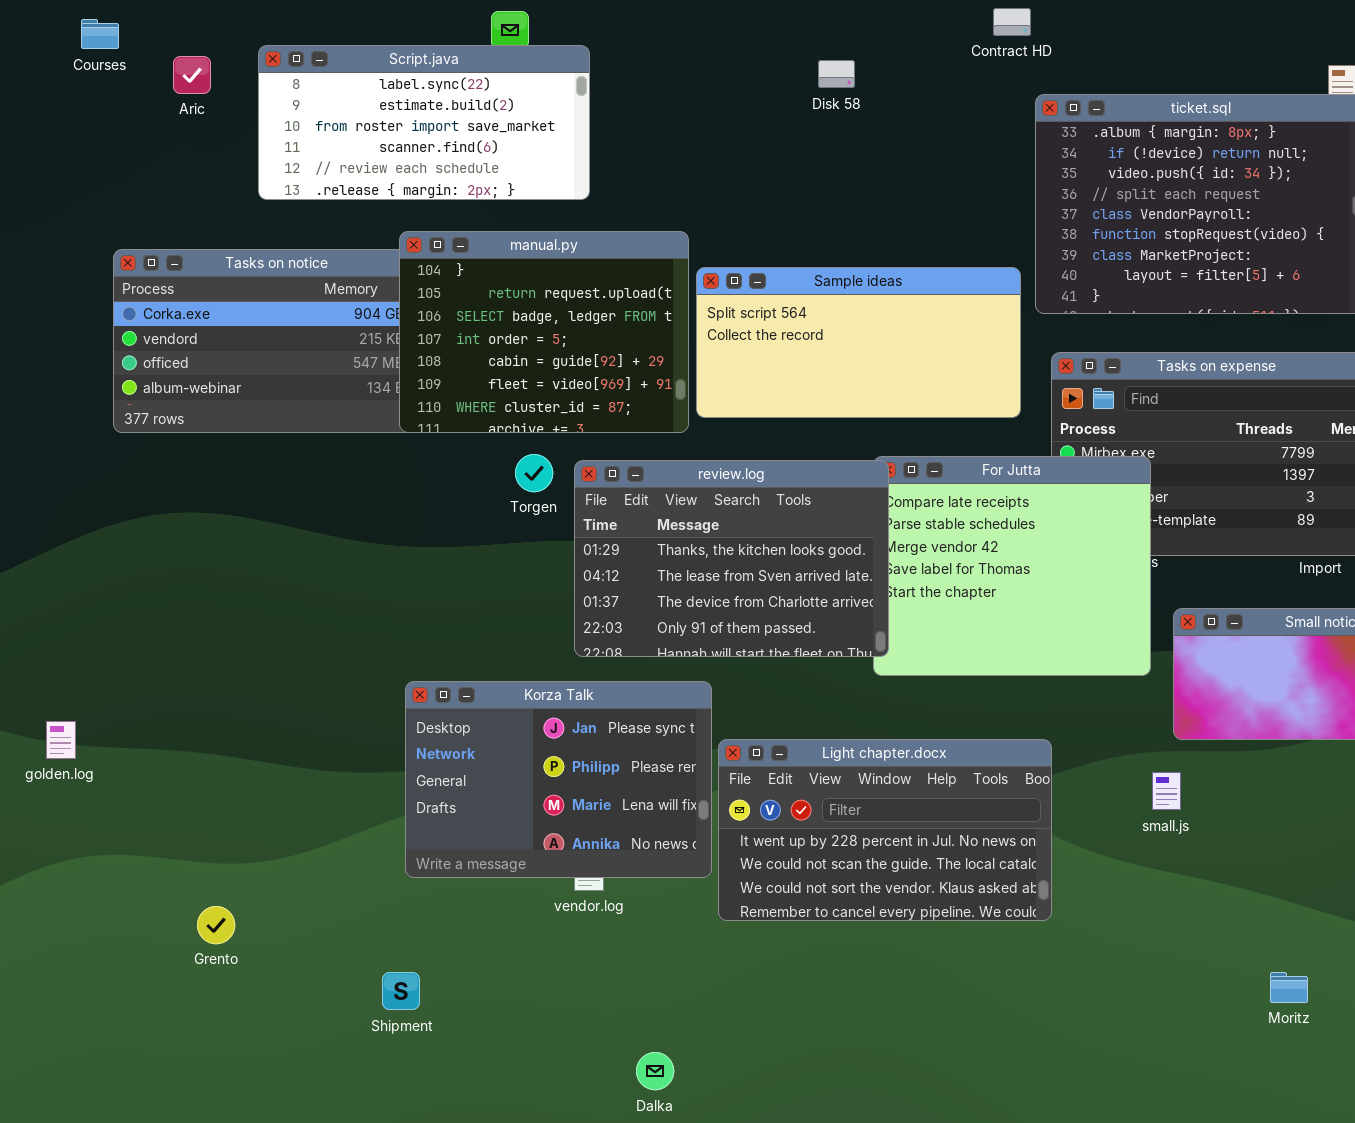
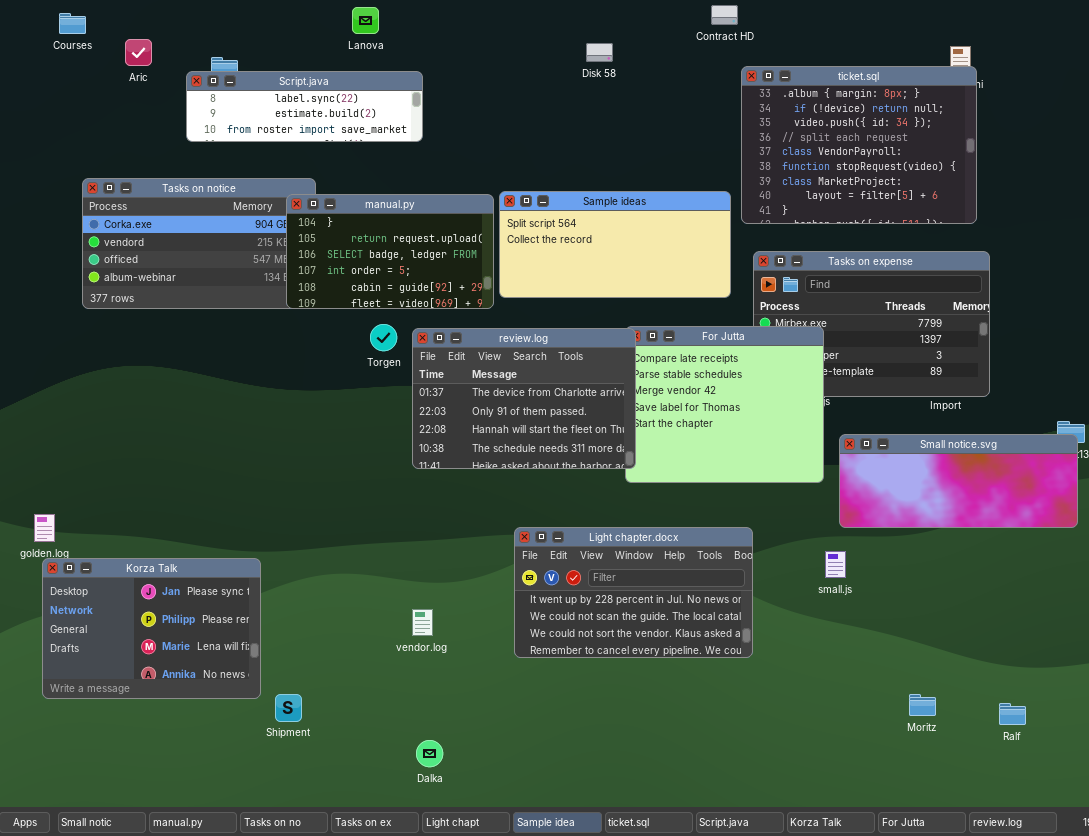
Script.java: [258,45,590,200] -> [186,71,423,142], resized
manual.py: [399,231,689,433] -> [286,194,494,309], resized
review.log: [574,460,889,657] -> [412,328,636,469], scrolled down 2 rows
Korza Talk: [405,681,712,878] -> [42,558,261,699], moved
Dalka: [636,1052,674,1090] -> [416,740,443,767], moved

